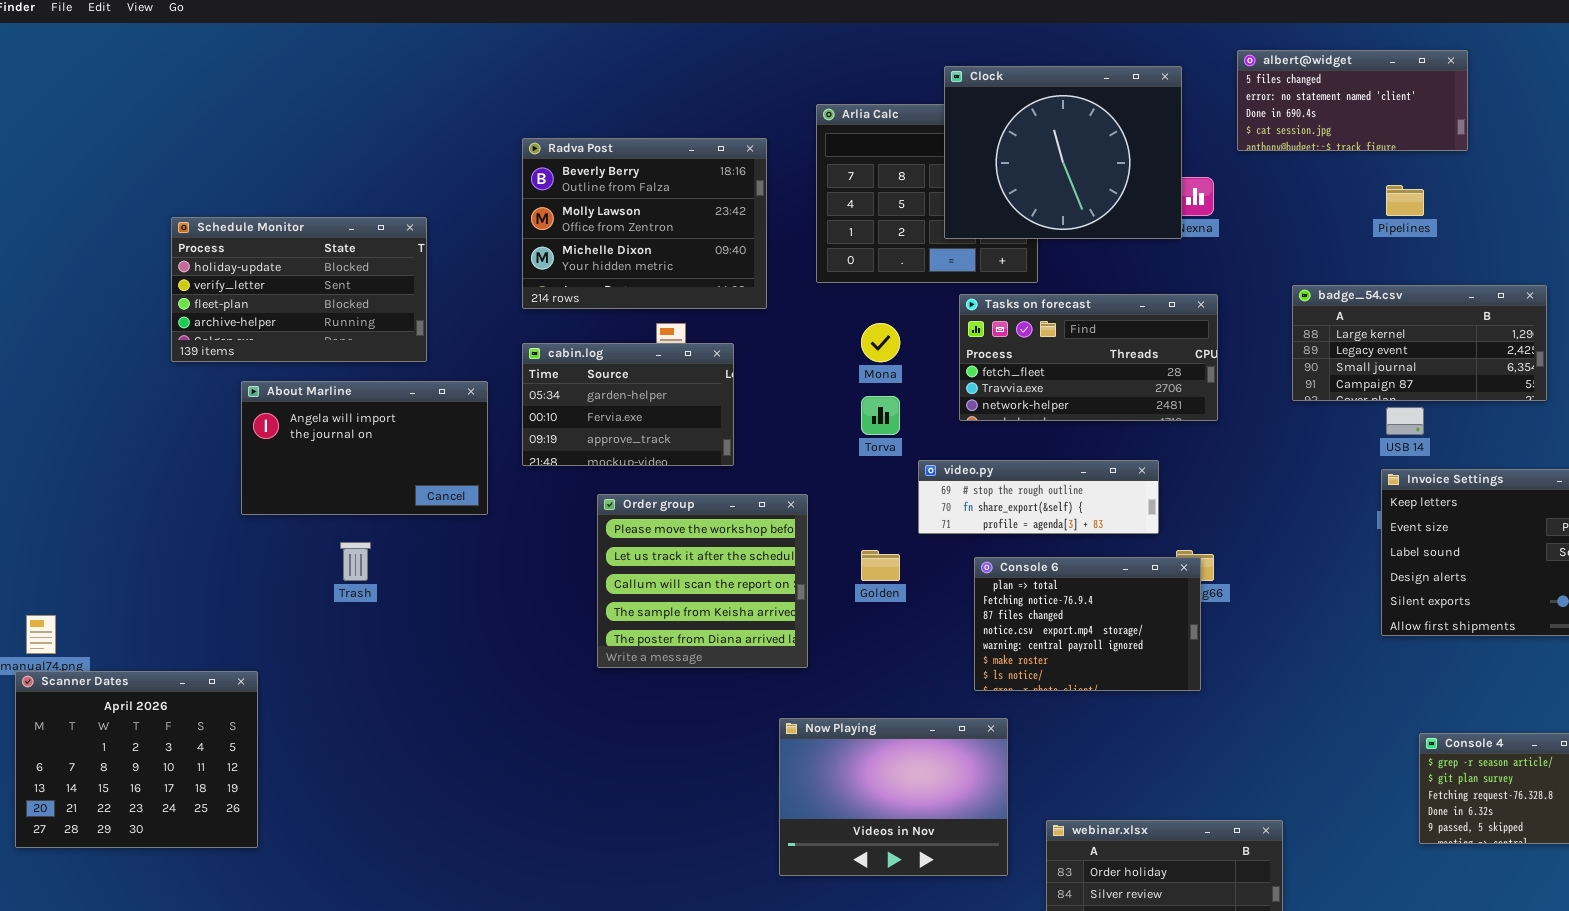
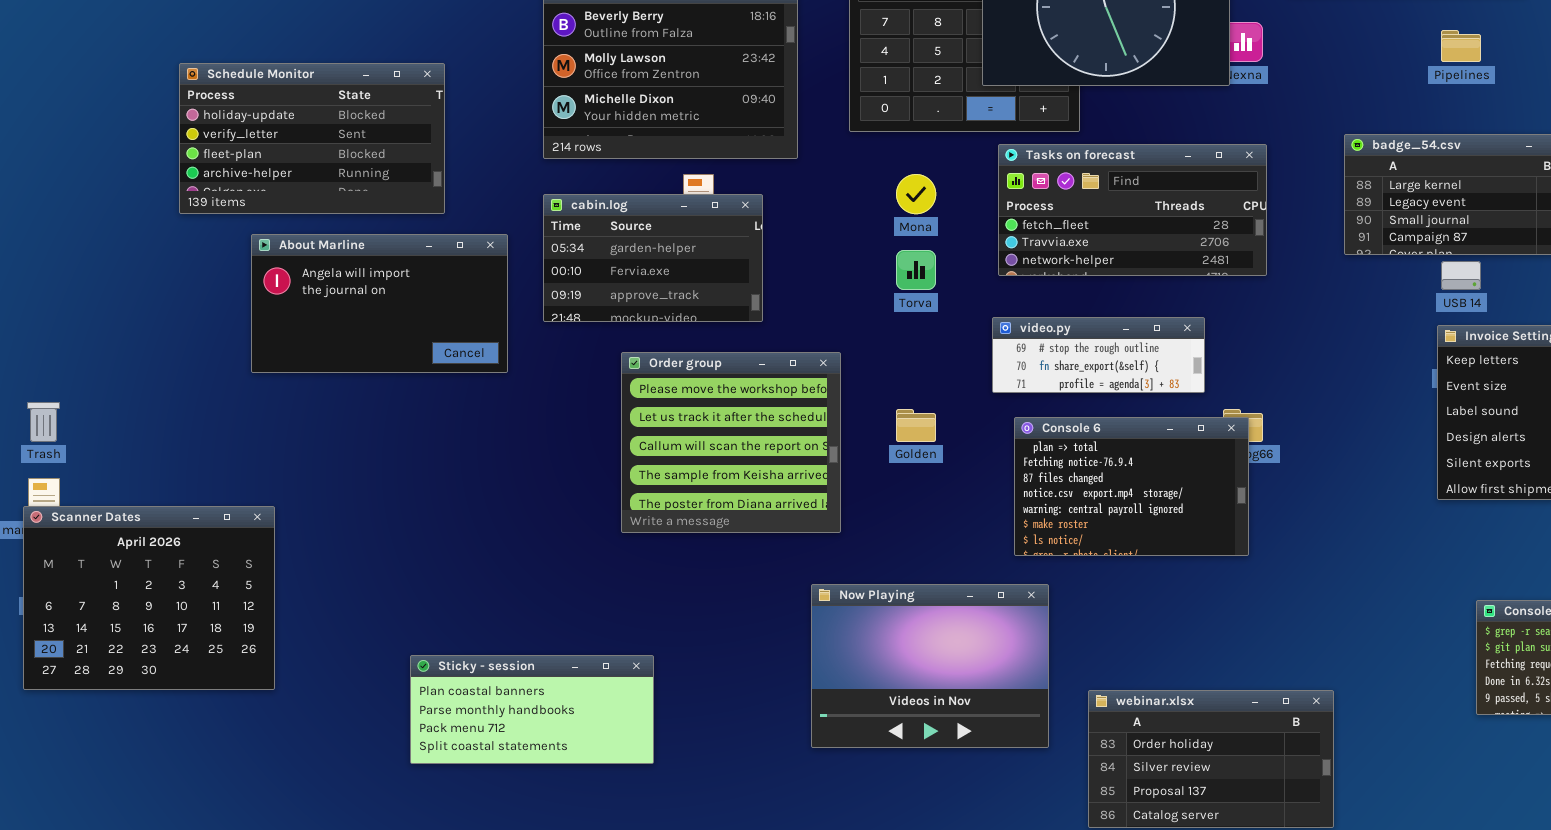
video.py: [918,460,1159,534] -> [992,317,1205,393], resized
Trash: [340,542,371,581] -> [27,402,60,442], moved
Scanner Dates: [15,671,258,848] -> [23,506,275,690], moved
Sticky - session: none -> [410,655,654,764], opened

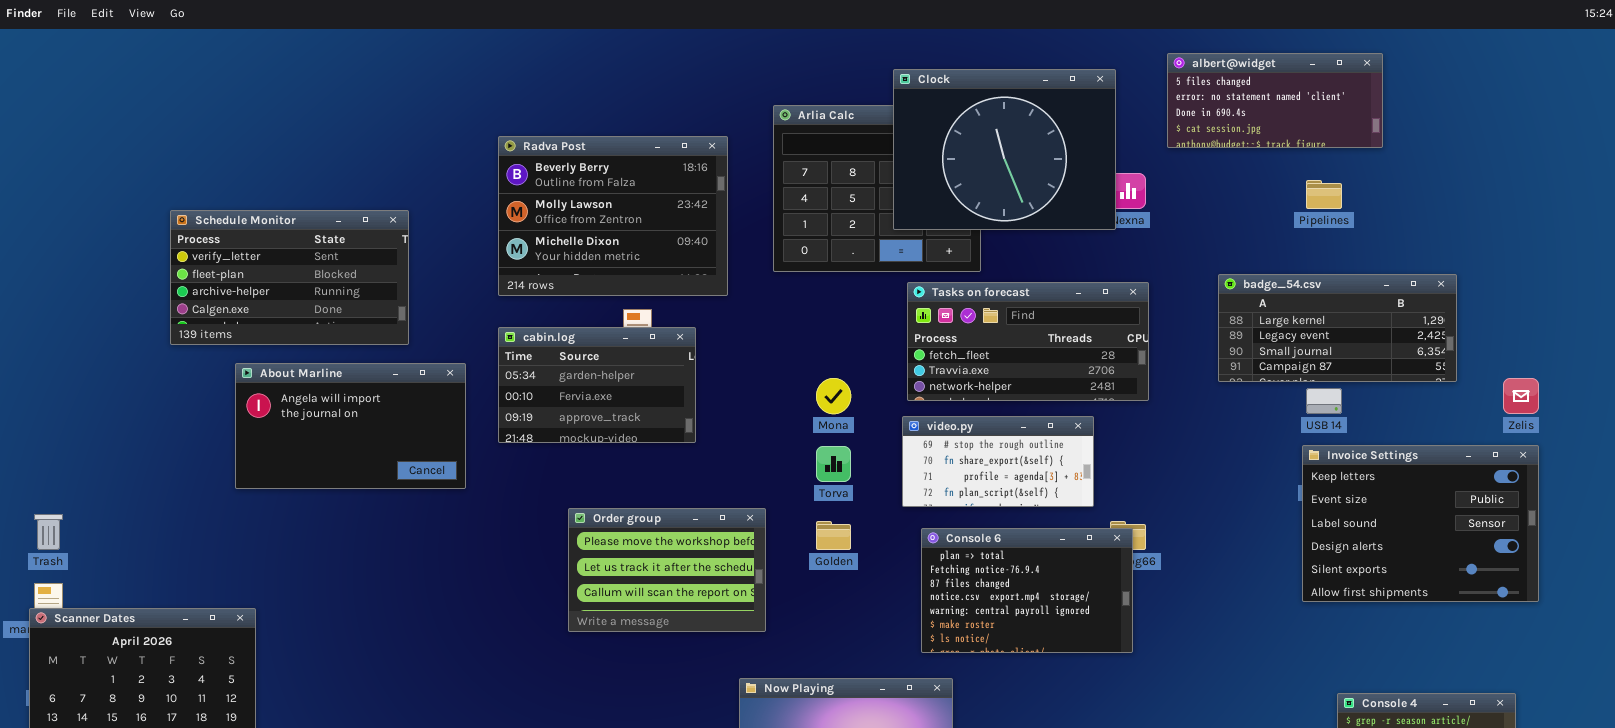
Schedule Monitor: [179,63,445,214] -> [170,210,409,345], scrolled down 1 row
Mona: [896,174,936,214] -> [816,378,851,414], moved
Torva: [896,250,936,290] -> [816,446,851,482], moved
video.py: [992,317,1205,393] -> [902,416,1094,507], resized
Order group: [621,352,841,533] -> [568,508,766,632], resized

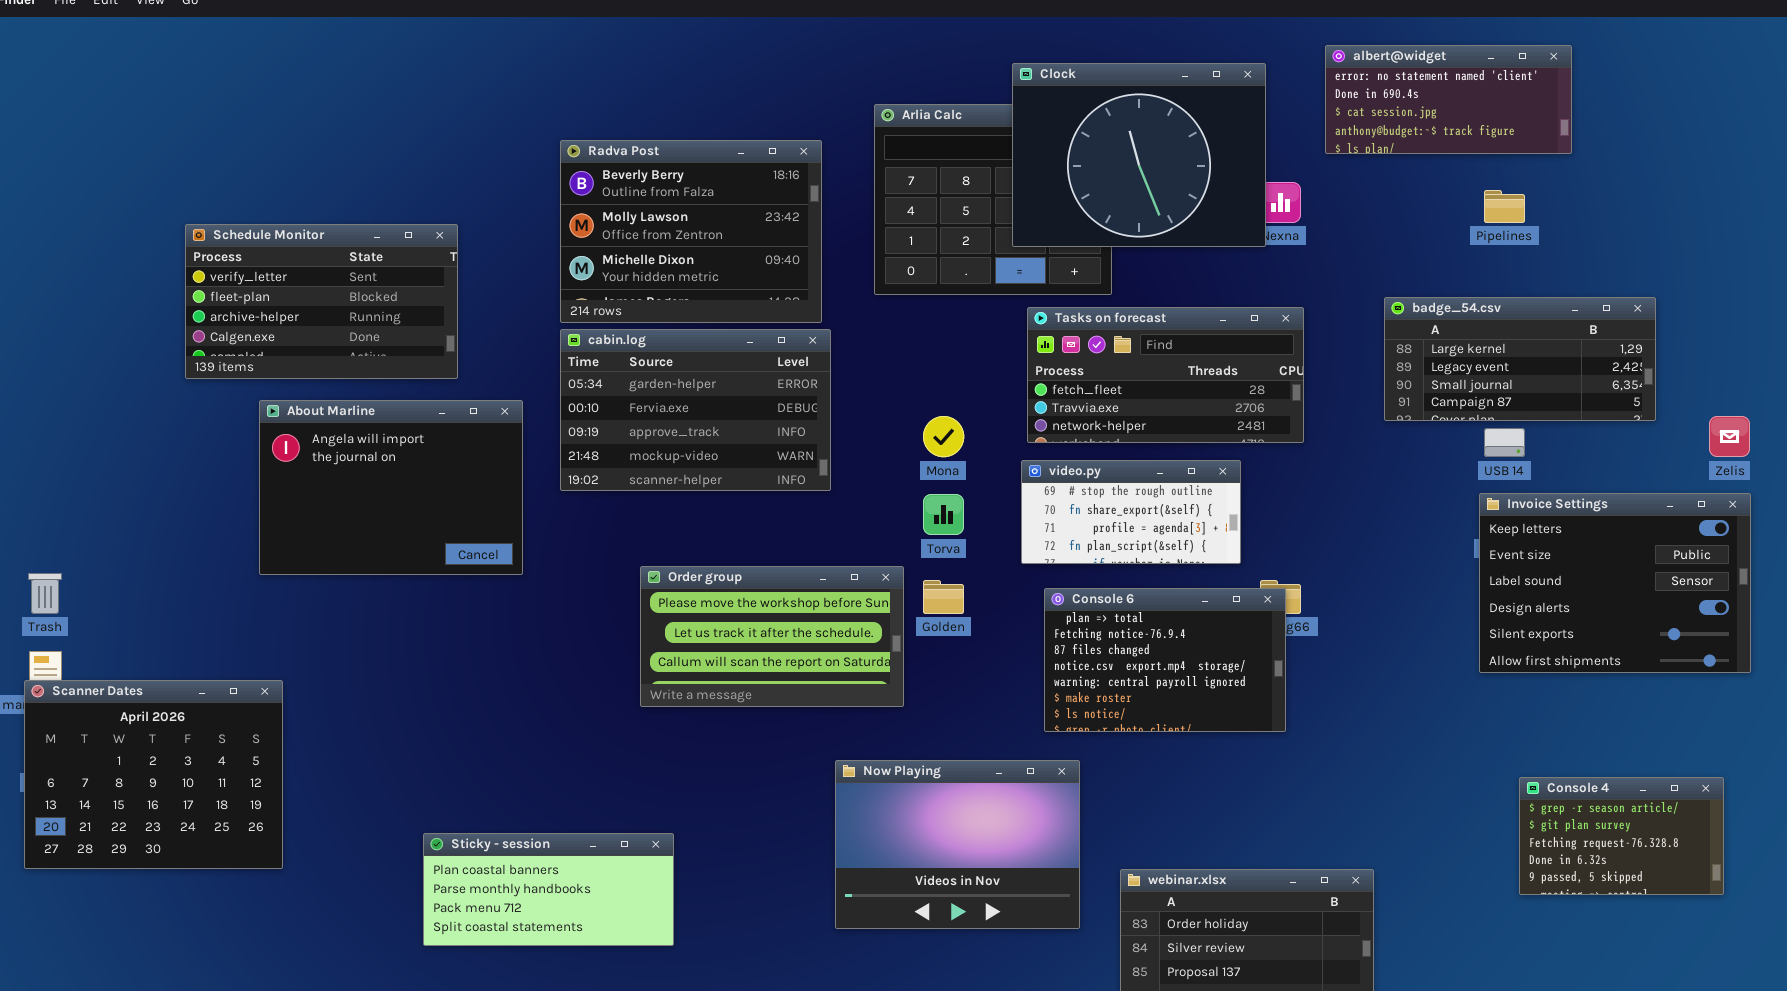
albert@widget: [1167,53,1383,148] -> [1325,45,1572,154], scrolled down 1 row
cabin.log: [498,327,696,443] -> [560,329,831,491], resized
About Marline: [235,363,466,489] -> [259,400,523,575], resized
Order group: [568,508,766,632] -> [640,566,904,707], resized

